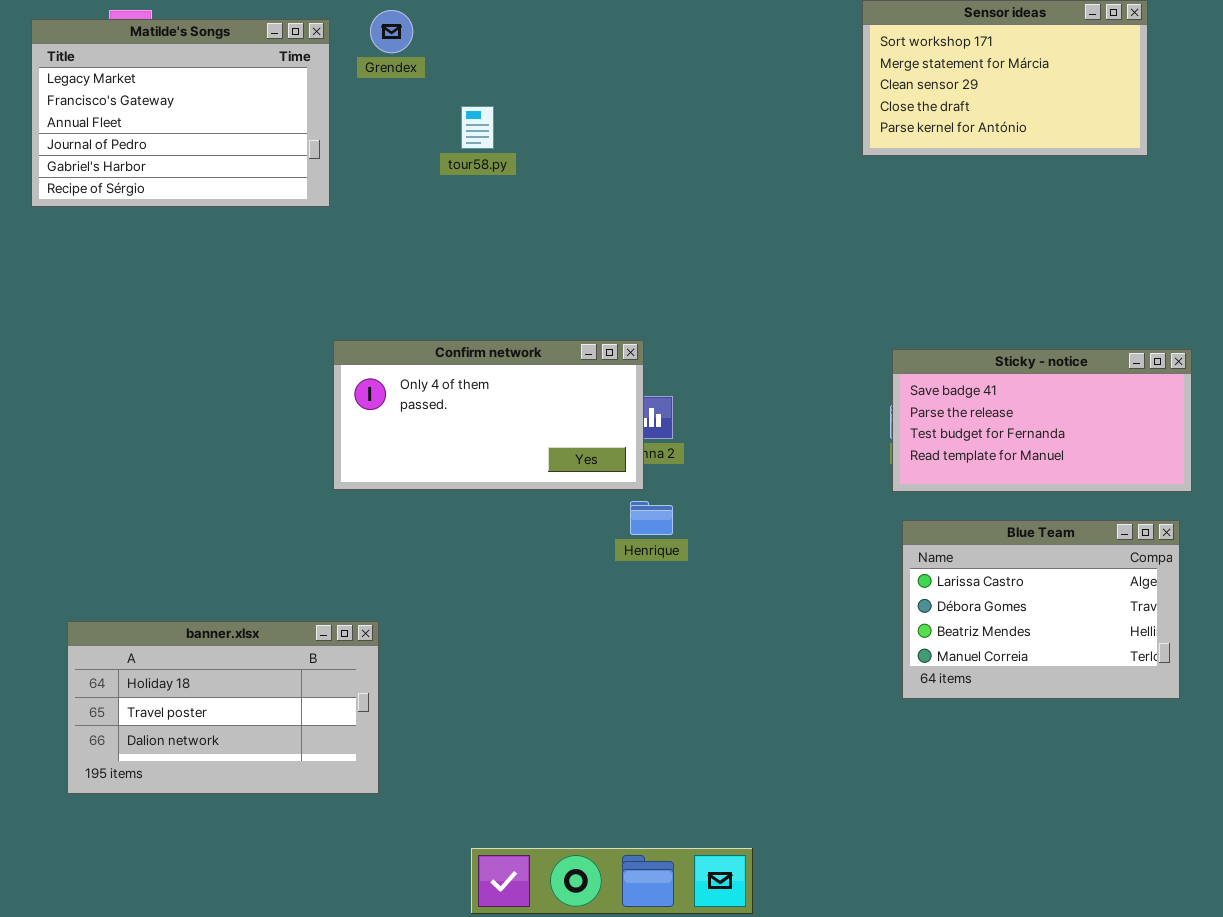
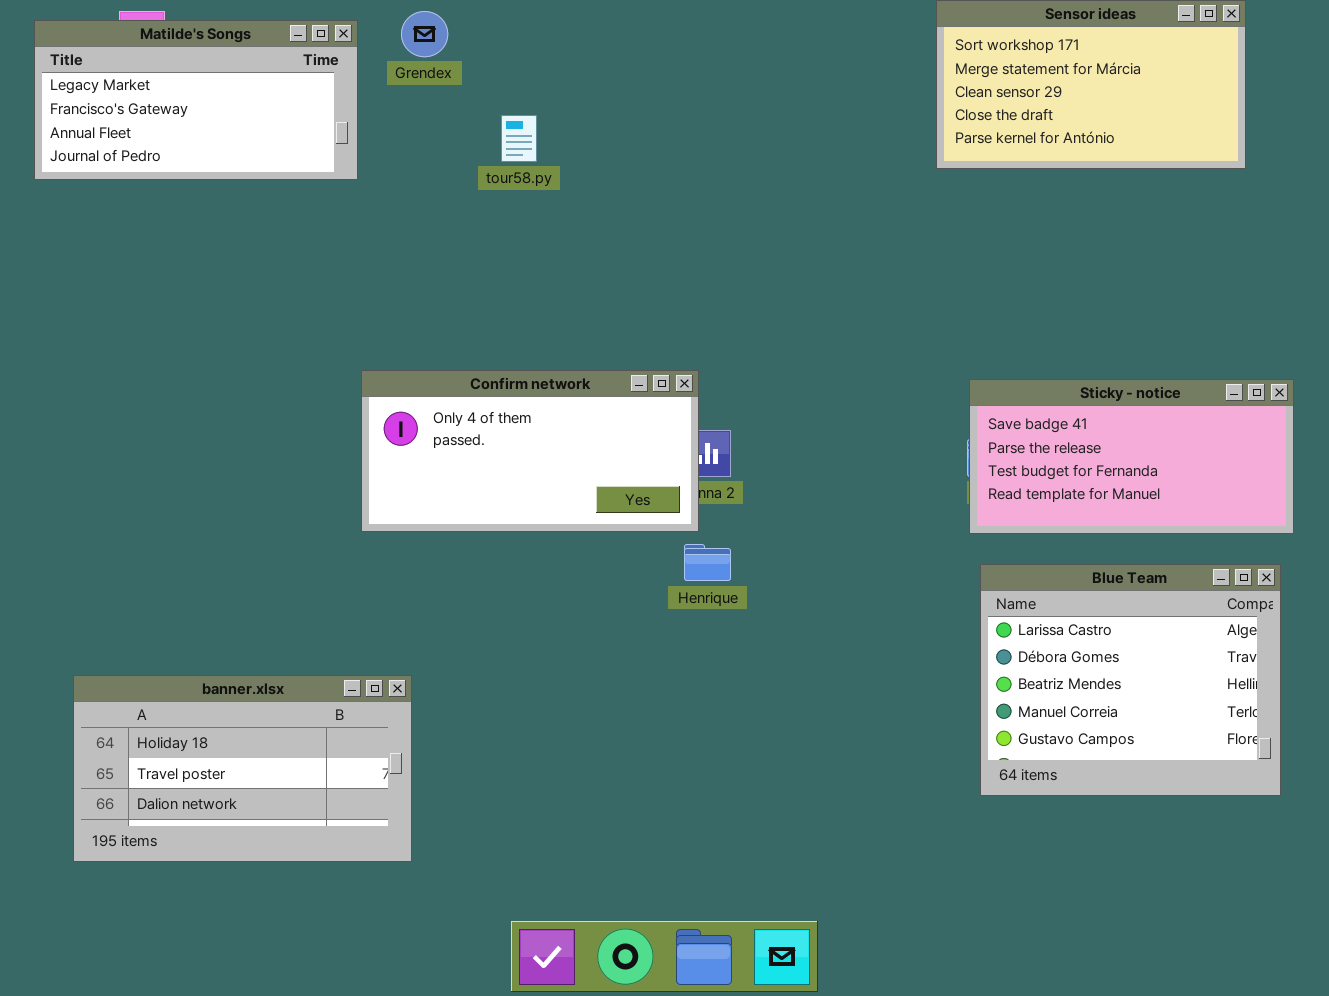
Matilde's Songs: [31,19,330,207] -> [34,20,358,180], resized
Blue Team: [902,520,1180,699] -> [980,564,1281,796], resized

